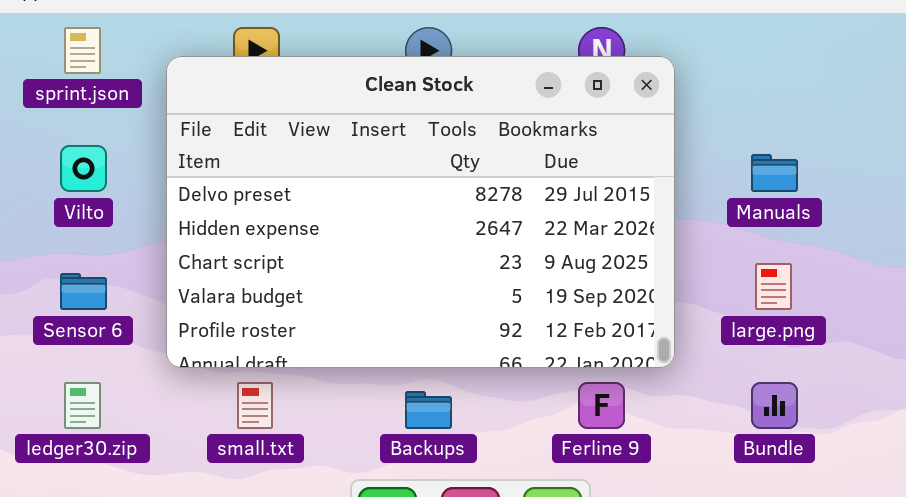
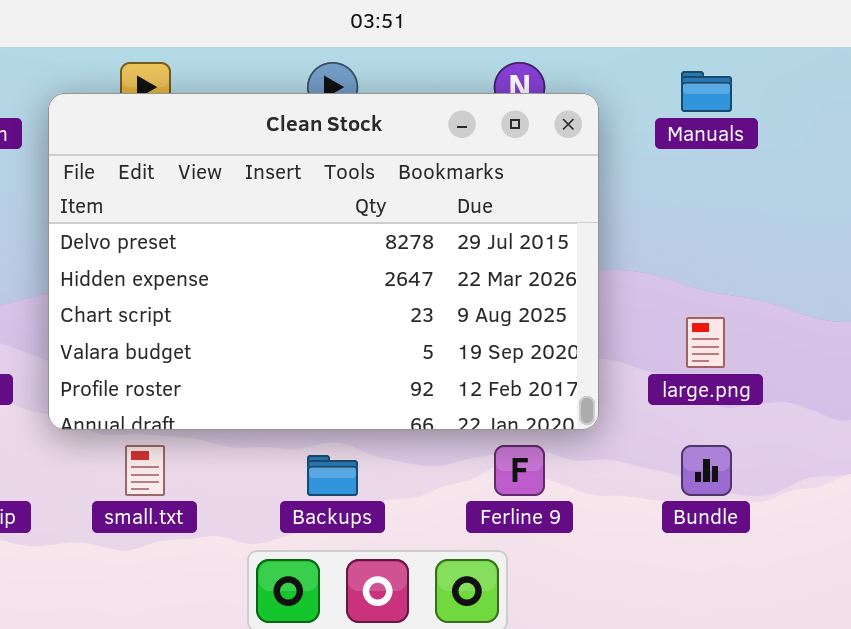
Manuals: [751,154,798,192] -> [681,71,732,112], moved

